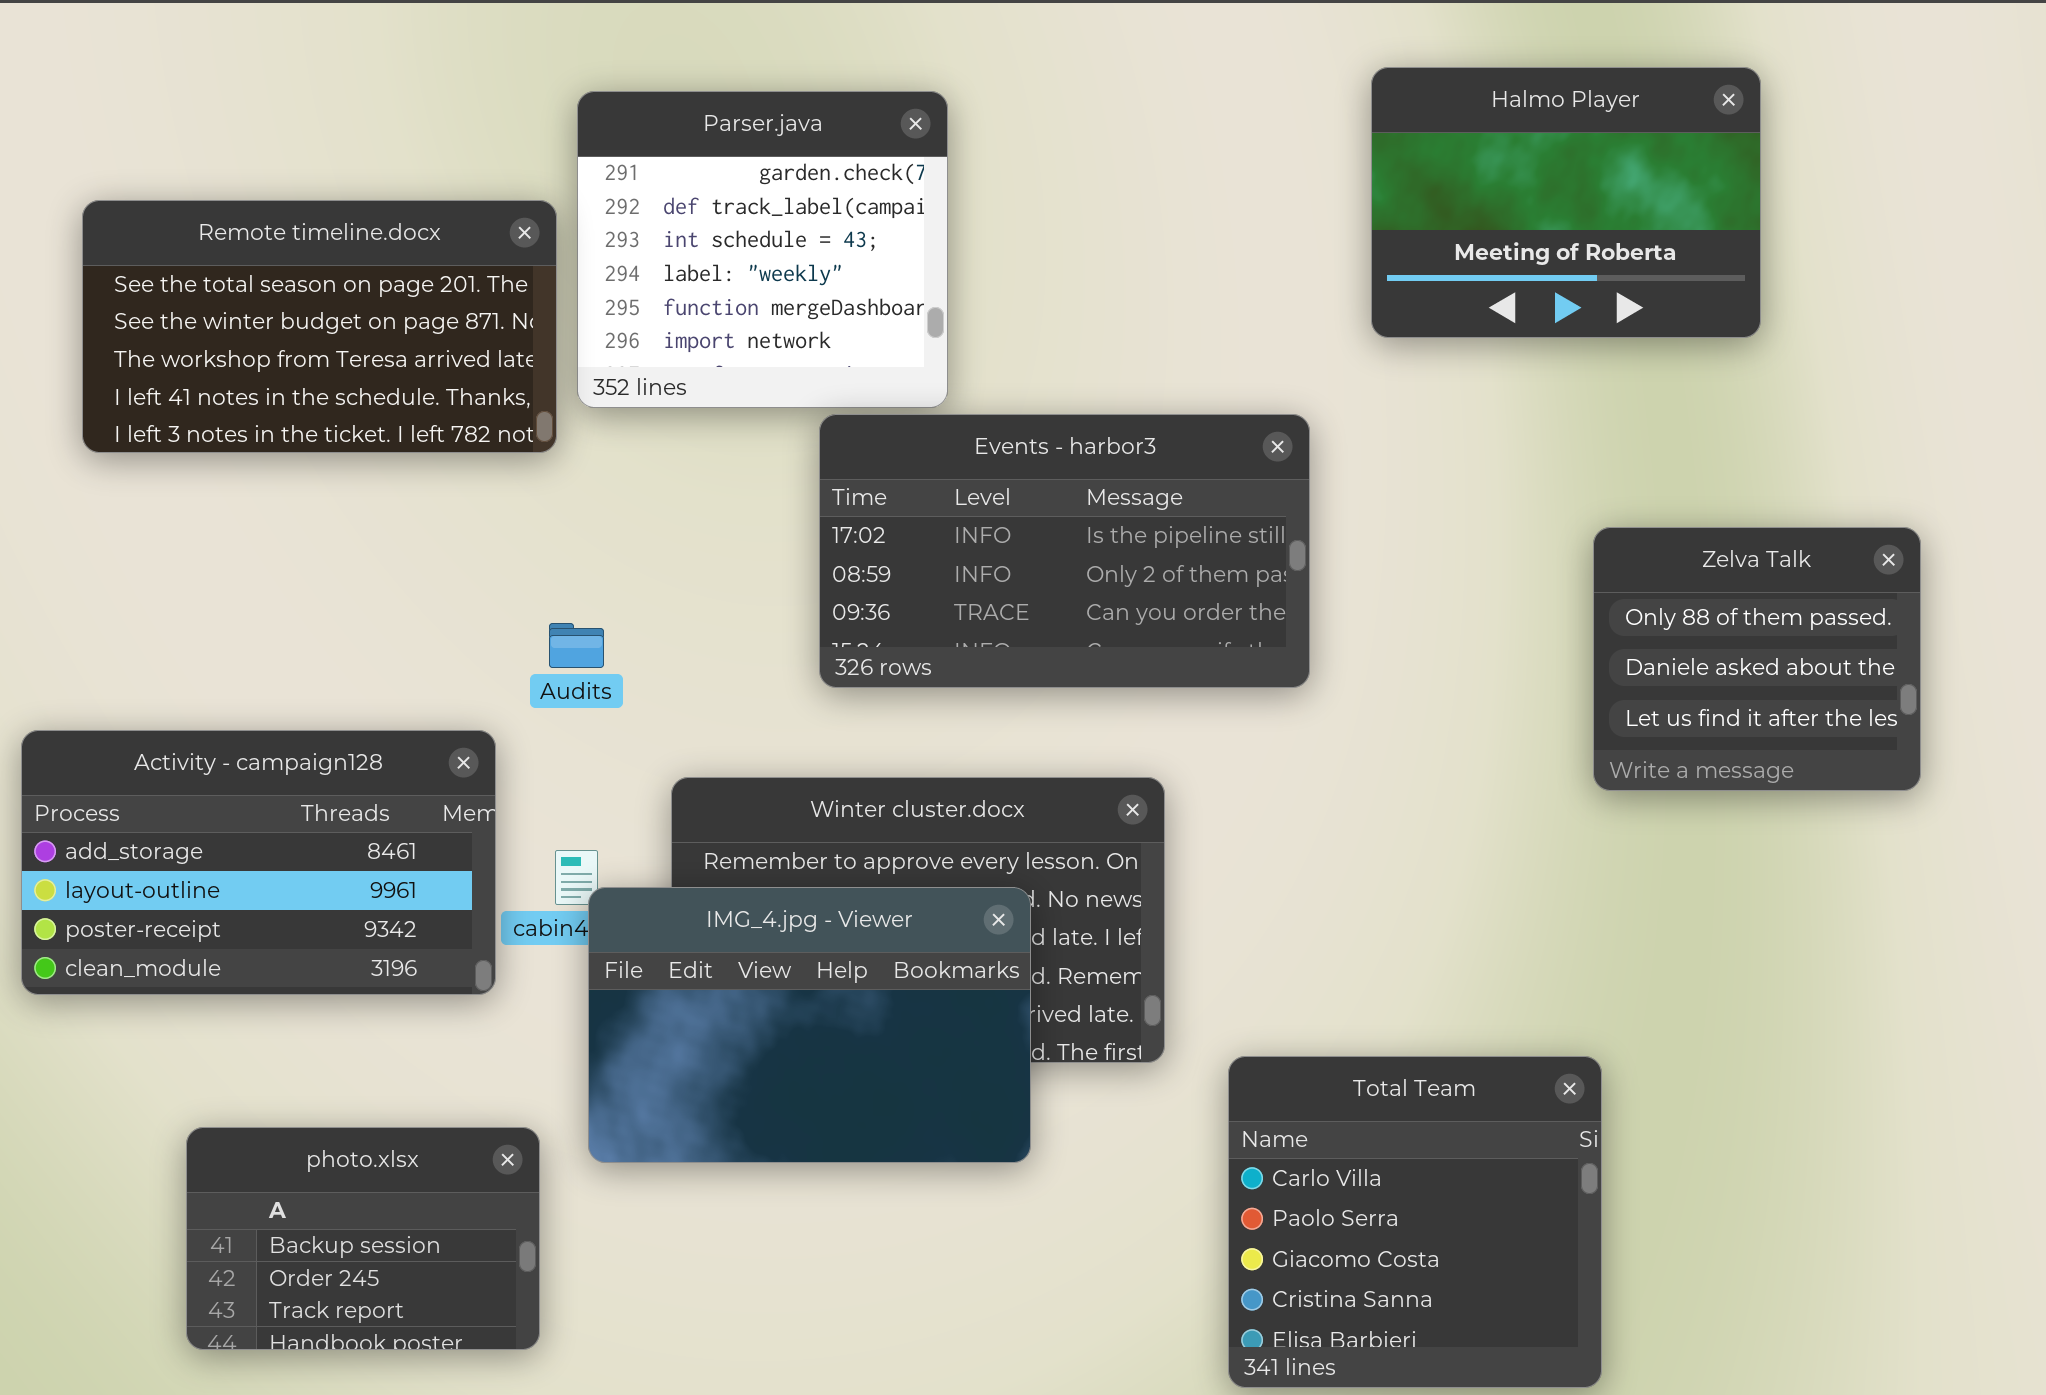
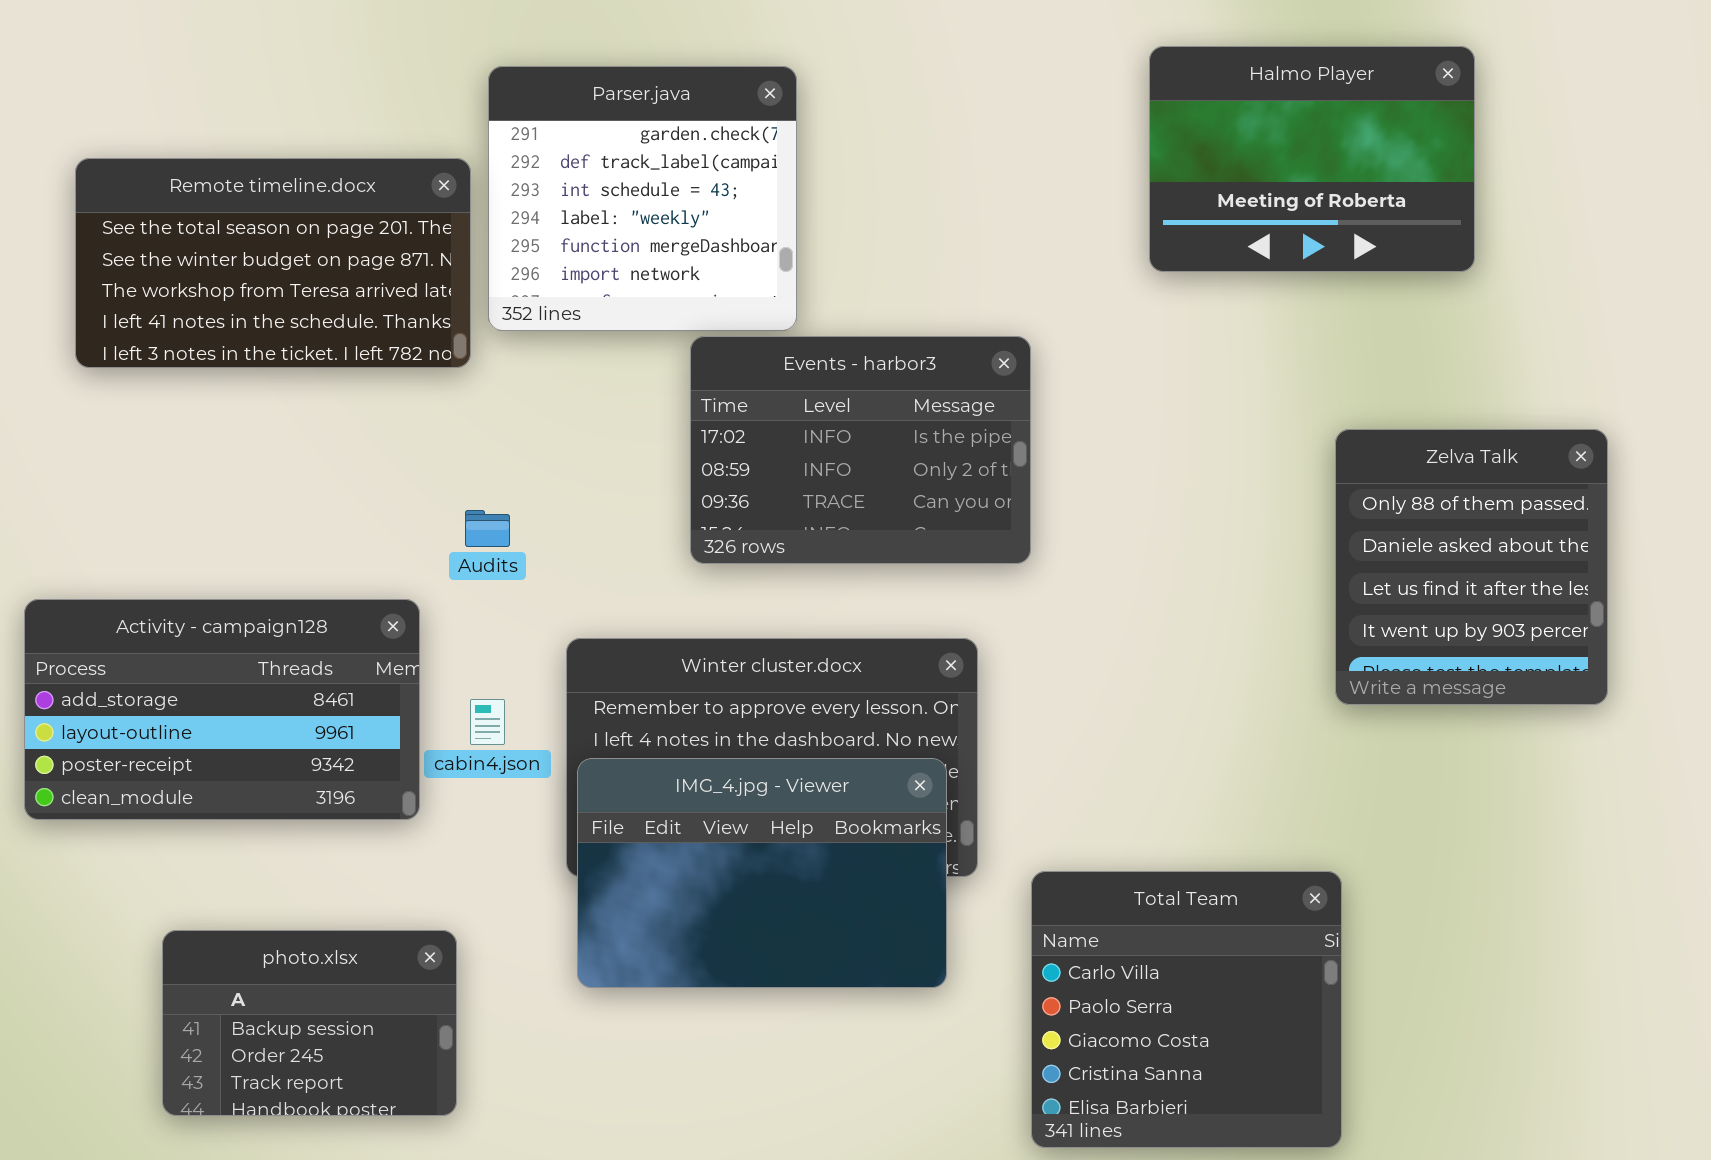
Events - harbor3: [819,414,1310,688] -> [690,336,1031,564], resized
Zelva Talk: [1593,527,1921,791] -> [1335,429,1608,705], resized
IMG_4.jpg - Viewer: [588,887,1031,1163] -> [577,758,947,988], moved

